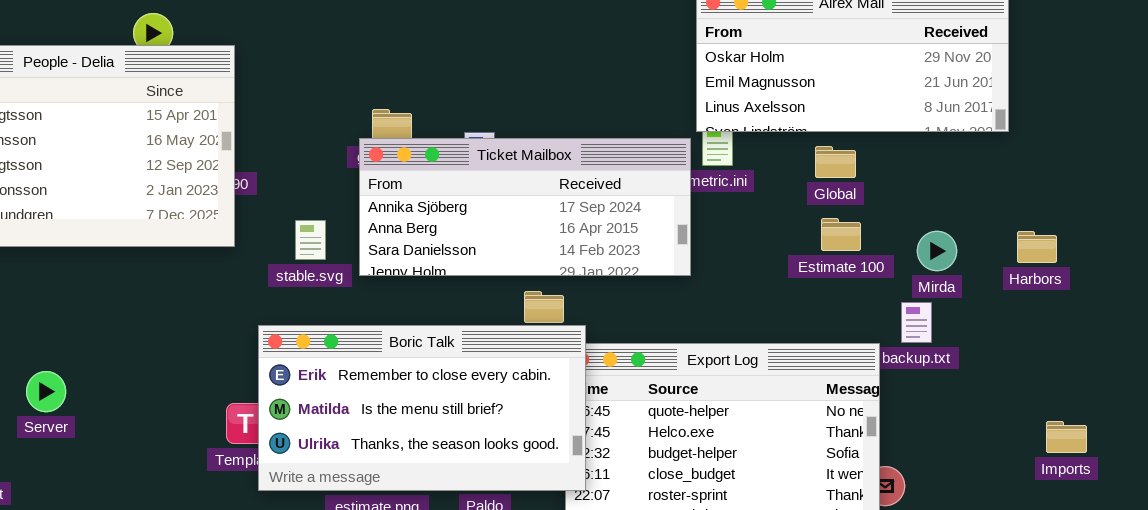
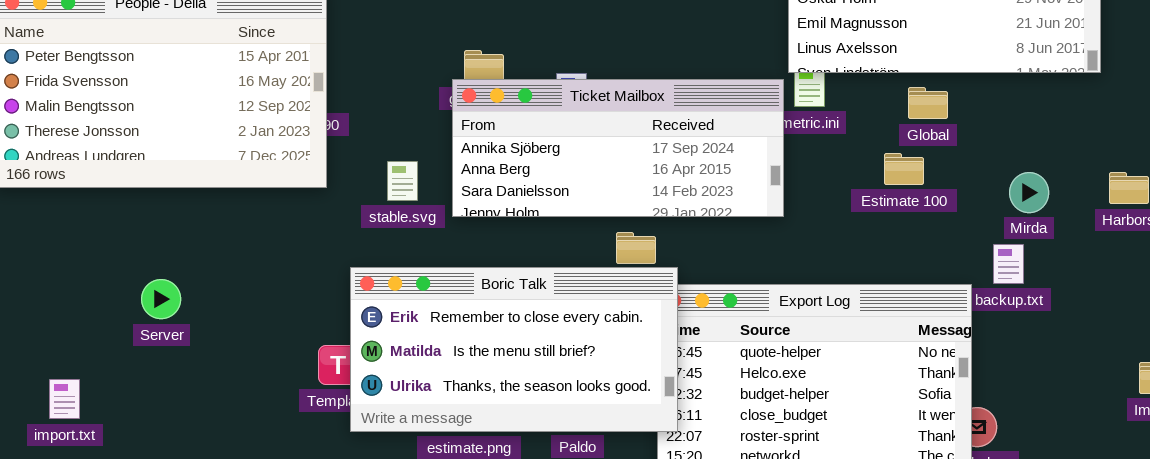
Estimate 100: [821,218,861,251] -> [884,153,924,185], moved
Server: [26,371,66,412] -> [141,279,181,319], moved

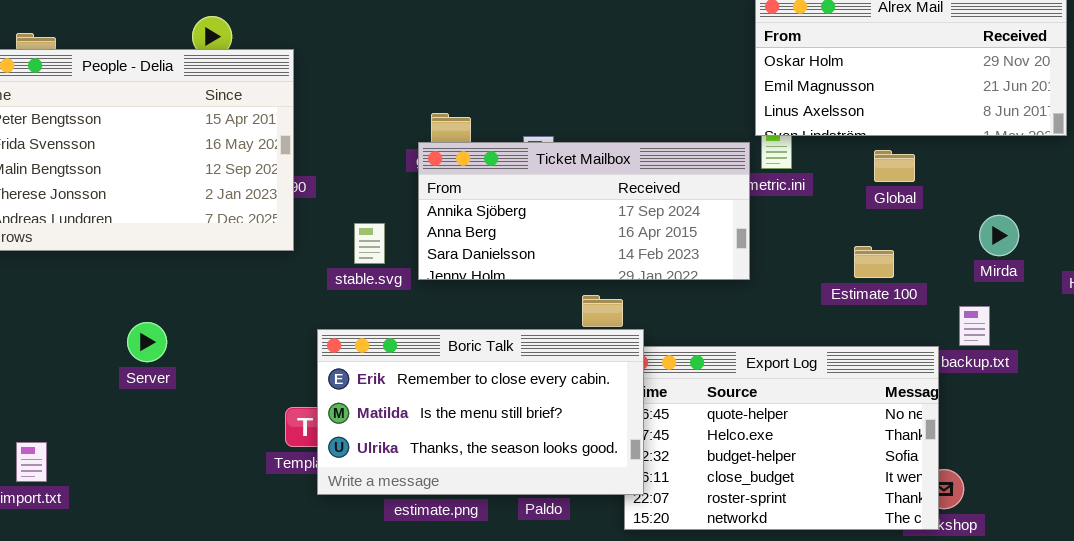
Estimate 100: [884,153,924,185] -> [854,246,894,278], moved
Mirda: [1009,172,1049,213] -> [979,215,1019,256], moved
Server: [141,279,181,319] -> [127,322,167,362], moved

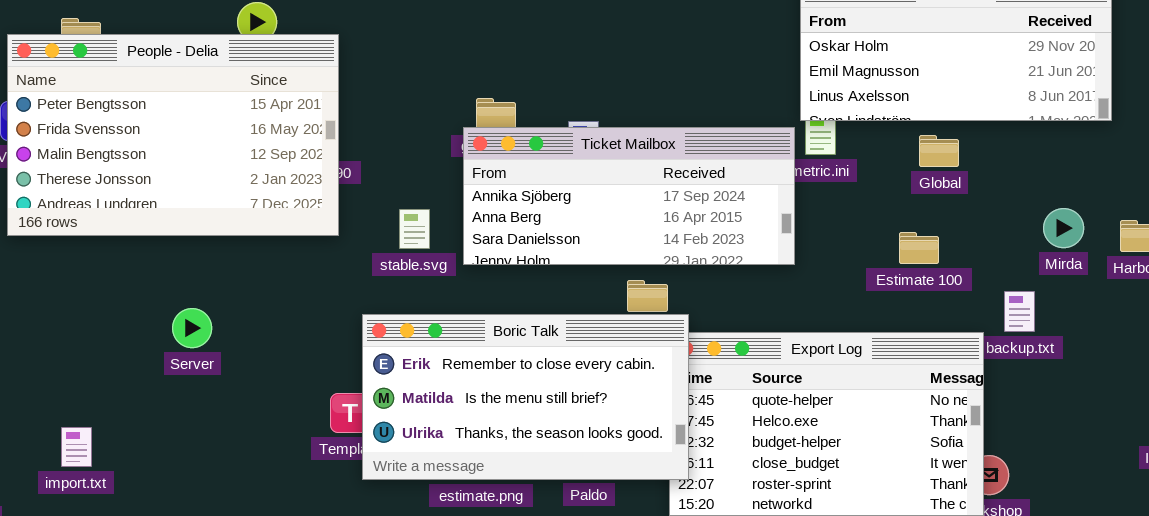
Mirda: [979,215,1019,256] -> [1043,208,1084,248], moved

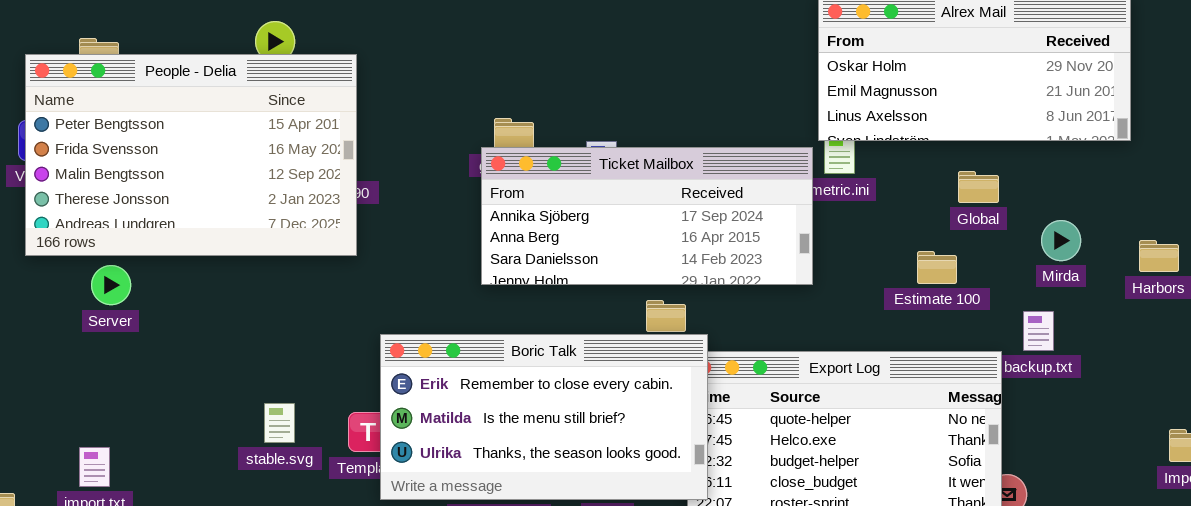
Global: [919,135,959,167] -> [958,171,999,203], moved
Mirda: [1043,208,1084,248] -> [1041,220,1081,261], moved
stable.svg: [399,209,430,249] -> [264,403,295,443], moved
Server: [172,308,212,348] -> [91,265,131,305], moved

